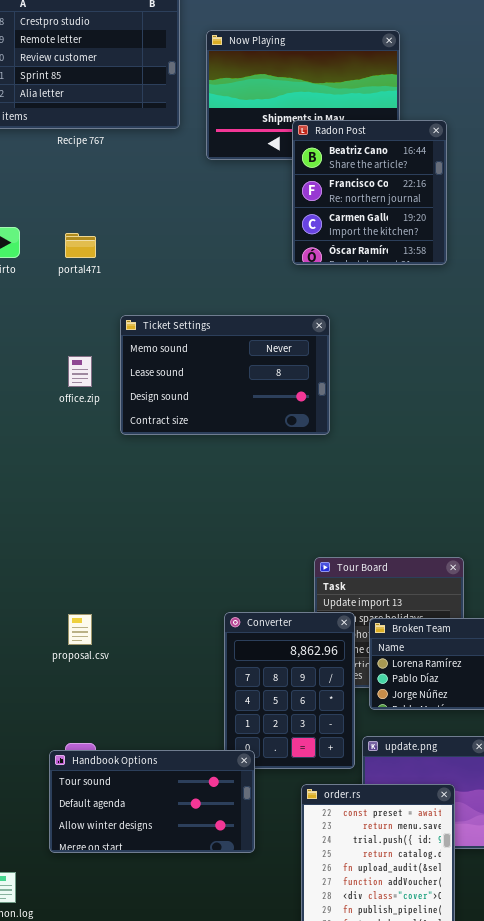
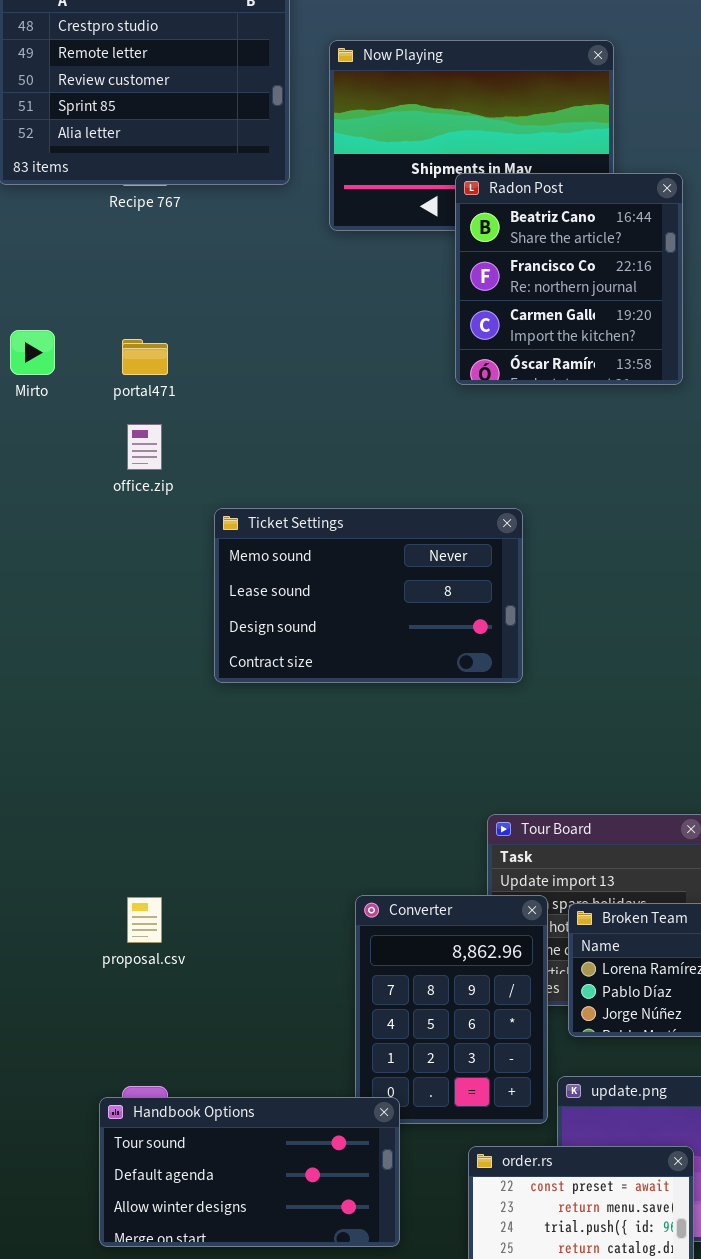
Ticket Settings: [120,315,330,435] -> [214,508,523,683], moved
office.zip: [68,356,92,387] -> [127,424,162,470], moved

